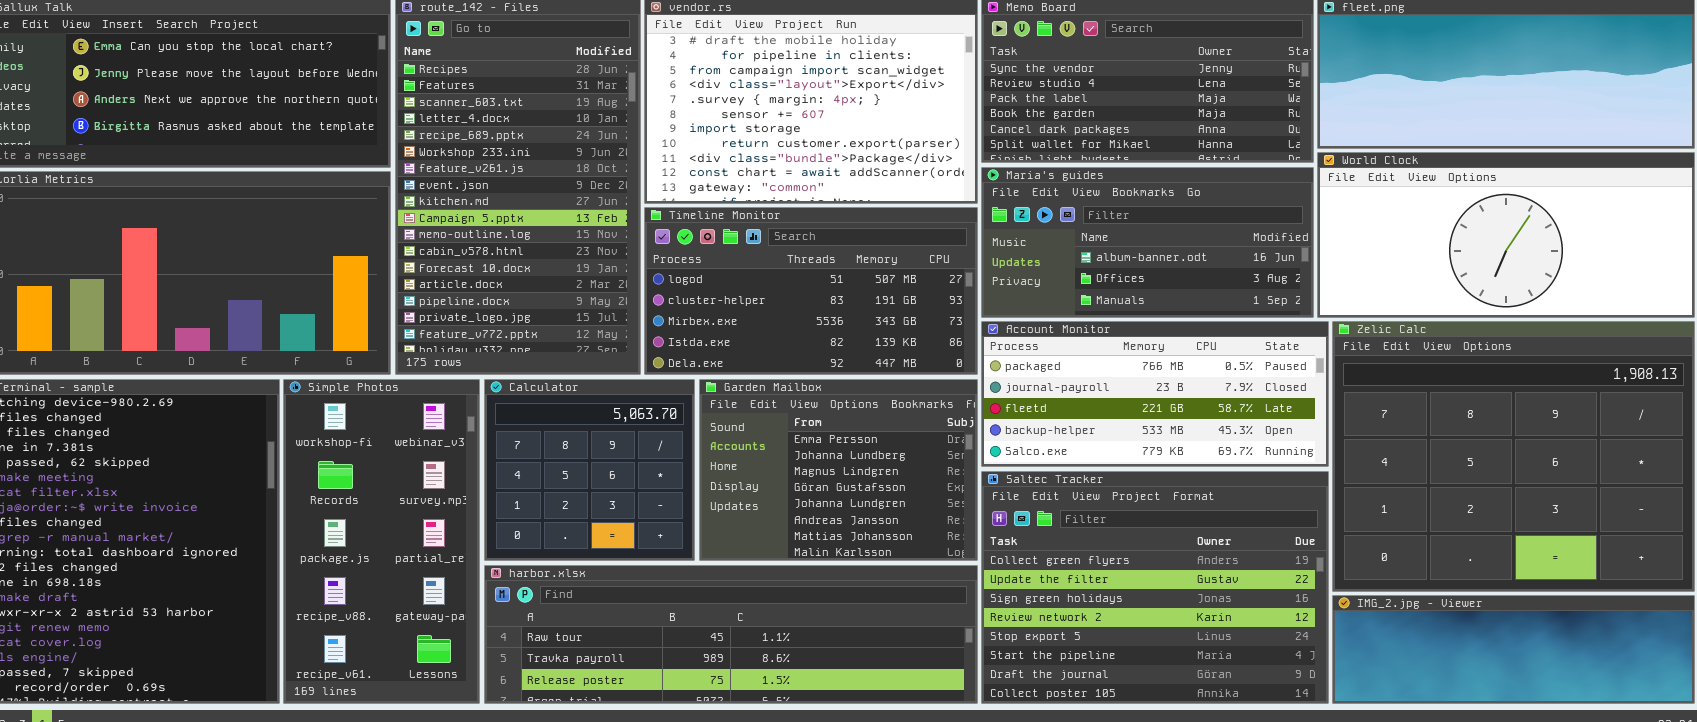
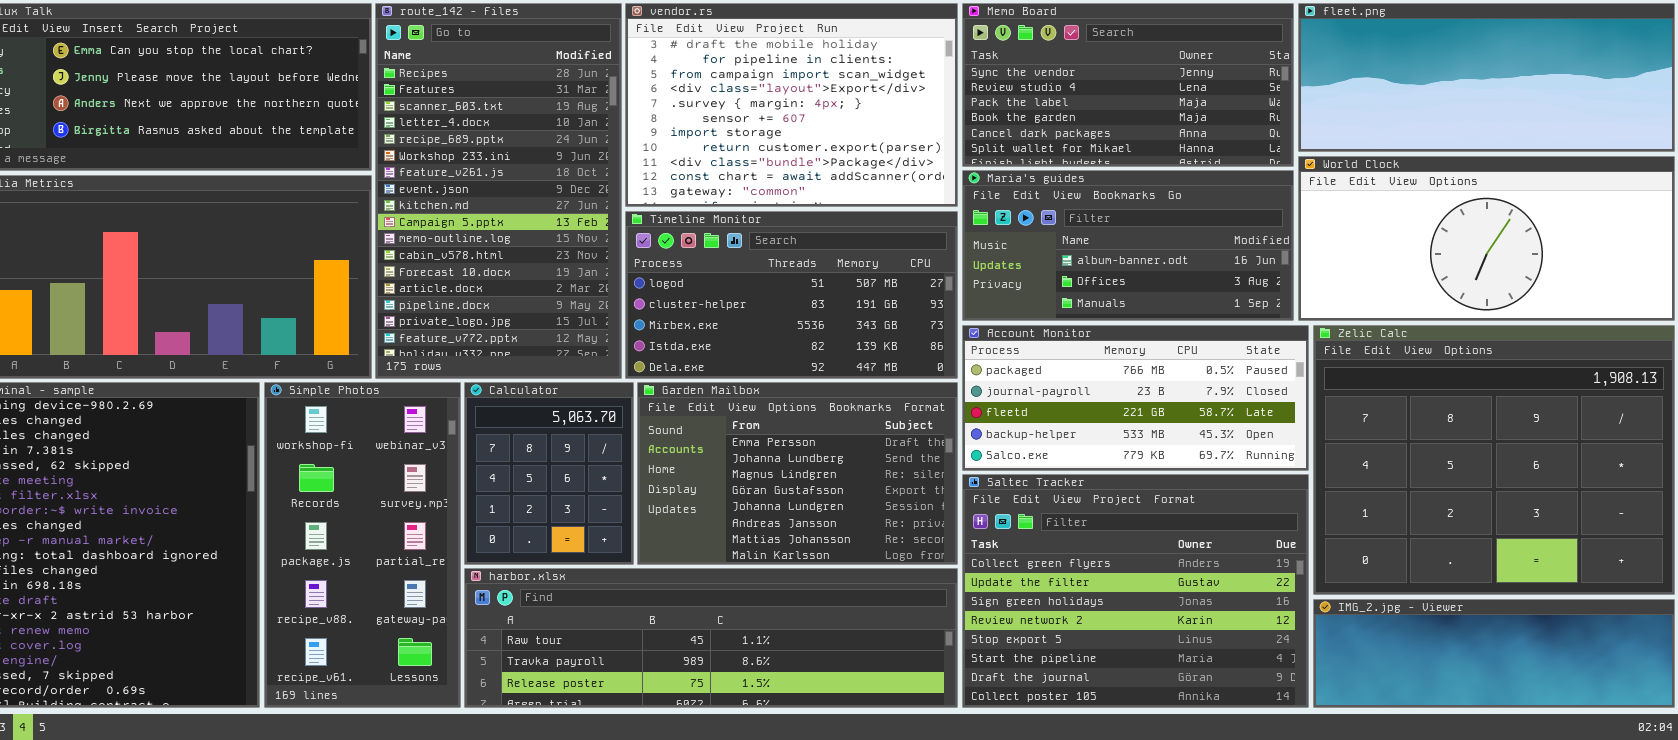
Calculator: [484,379,695,561] -> [464,382,634,565], resized
Garden Mailbox: [699,379,978,561] -> [637,382,958,565], resized

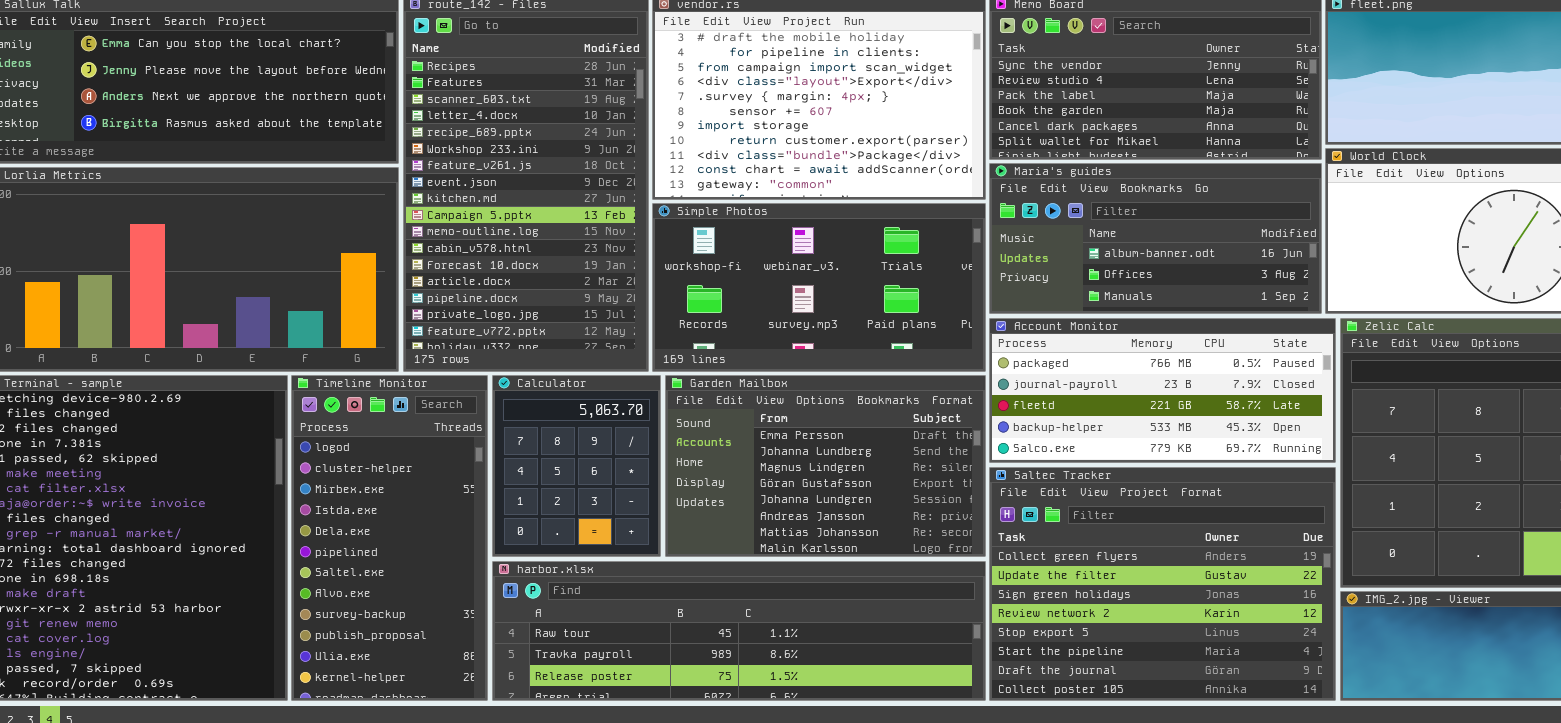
Timeline Monitor: [625,211,958,379] -> [291,375,488,701], moved, resized
Simple Photos: [264,382,461,708] -> [652,203,986,372], moved, resized

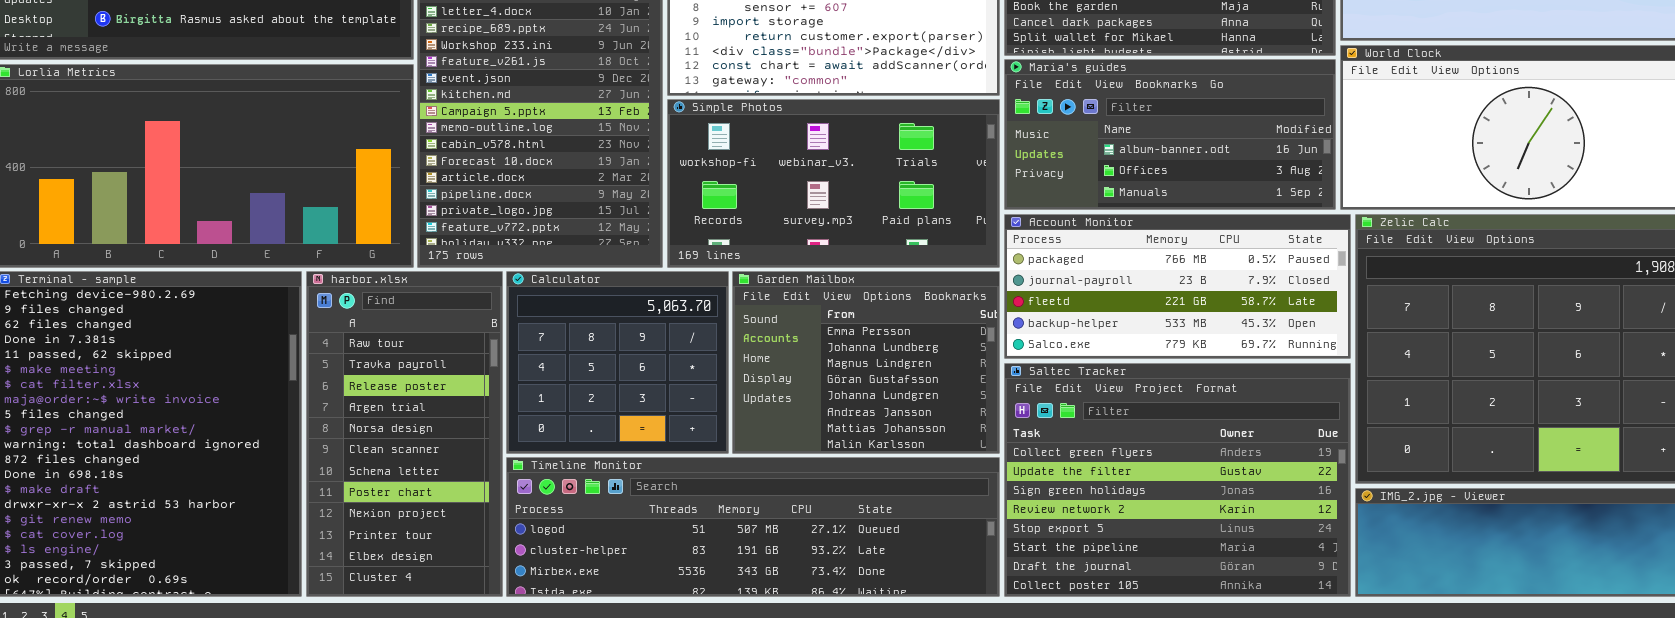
Timeline Monitor: [291,375,488,701] -> [506,457,1000,597], moved, resized
Calculator: [492,375,661,557] -> [506,271,729,454], resized
Garden Mailbox: [665,375,986,557] -> [732,271,1000,454], resized
harbor.xlsx: [492,561,986,701] -> [306,271,503,597], moved, resized

